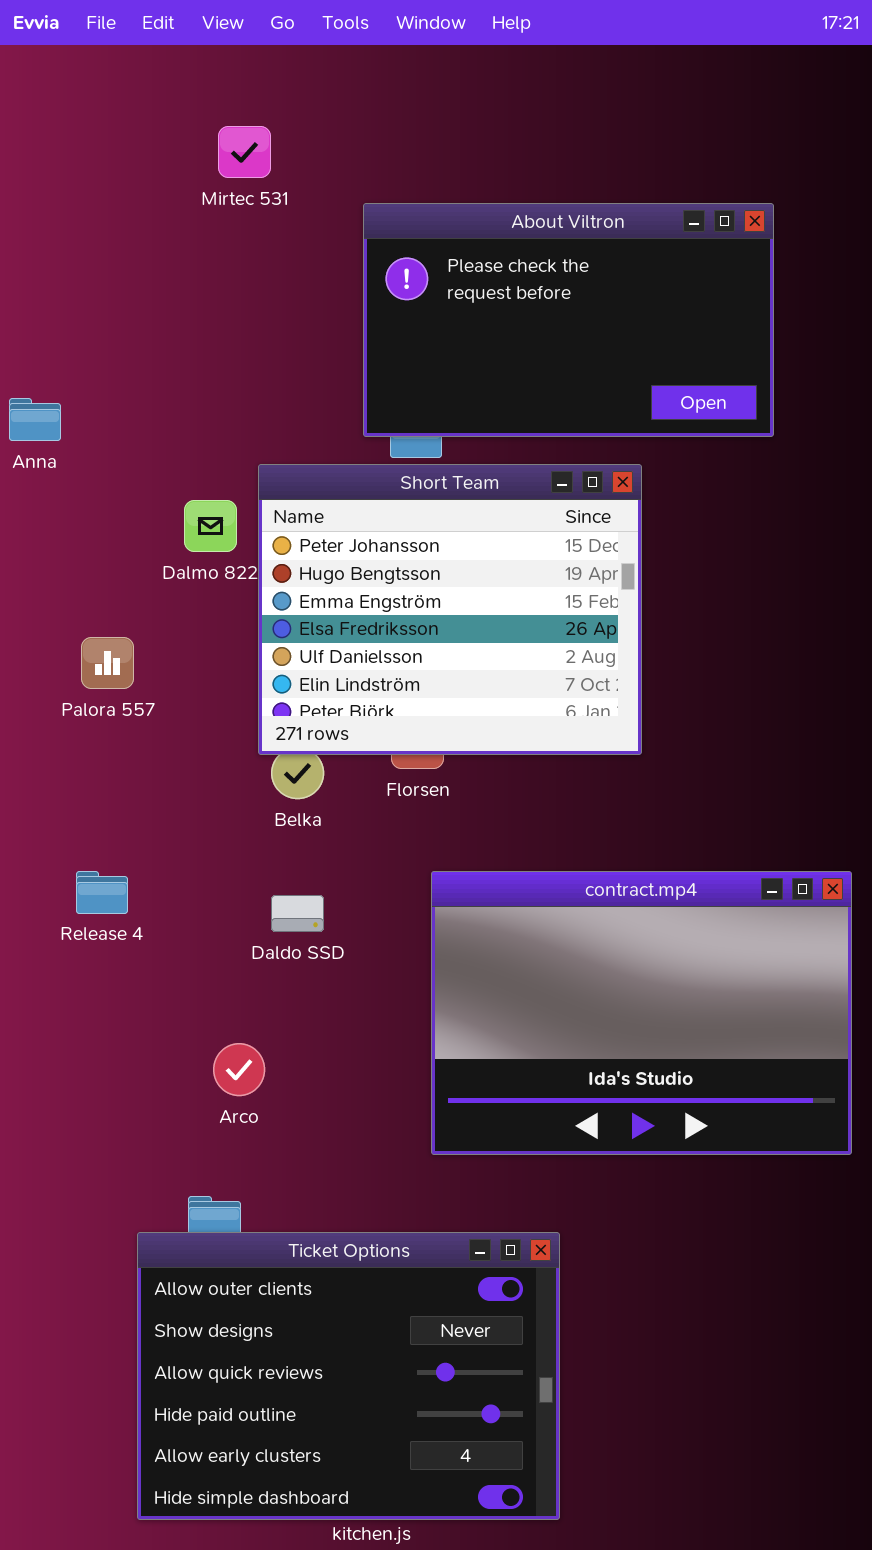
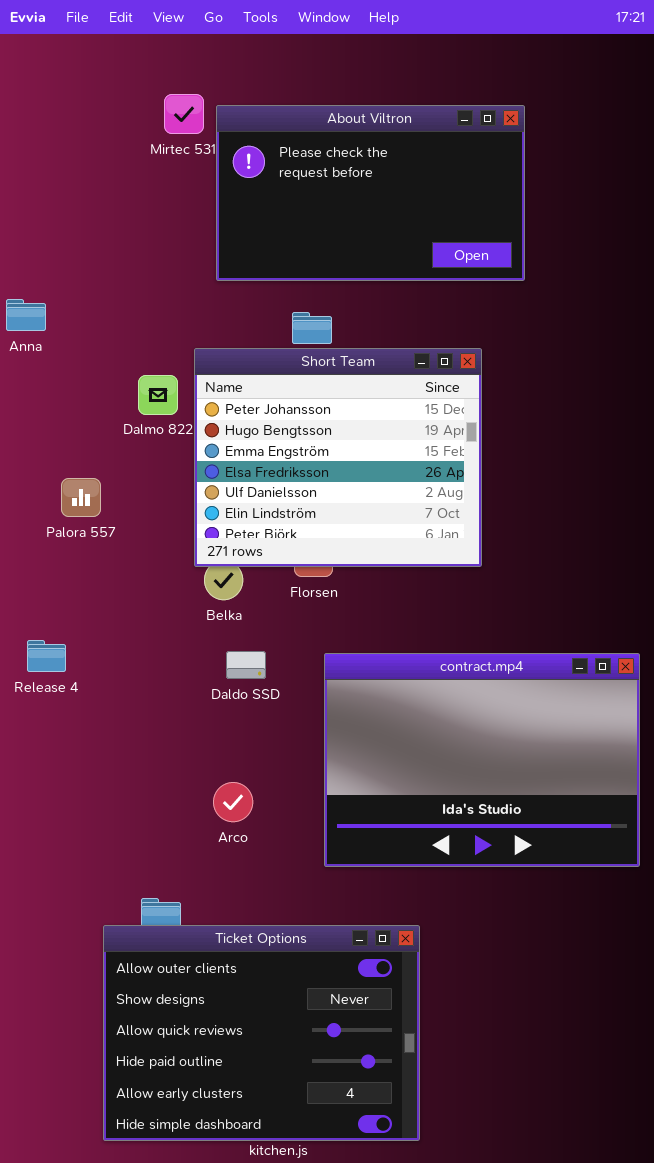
About Viltron: [363,203,774,437] -> [216,105,525,281], moved
Release 4: [76,871,128,914] -> [27,640,66,672], moved
Daldo SSD: [271,895,324,932] -> [226,651,266,679], moved
Arco: [213,1043,265,1096] -> [213,782,253,822], moved

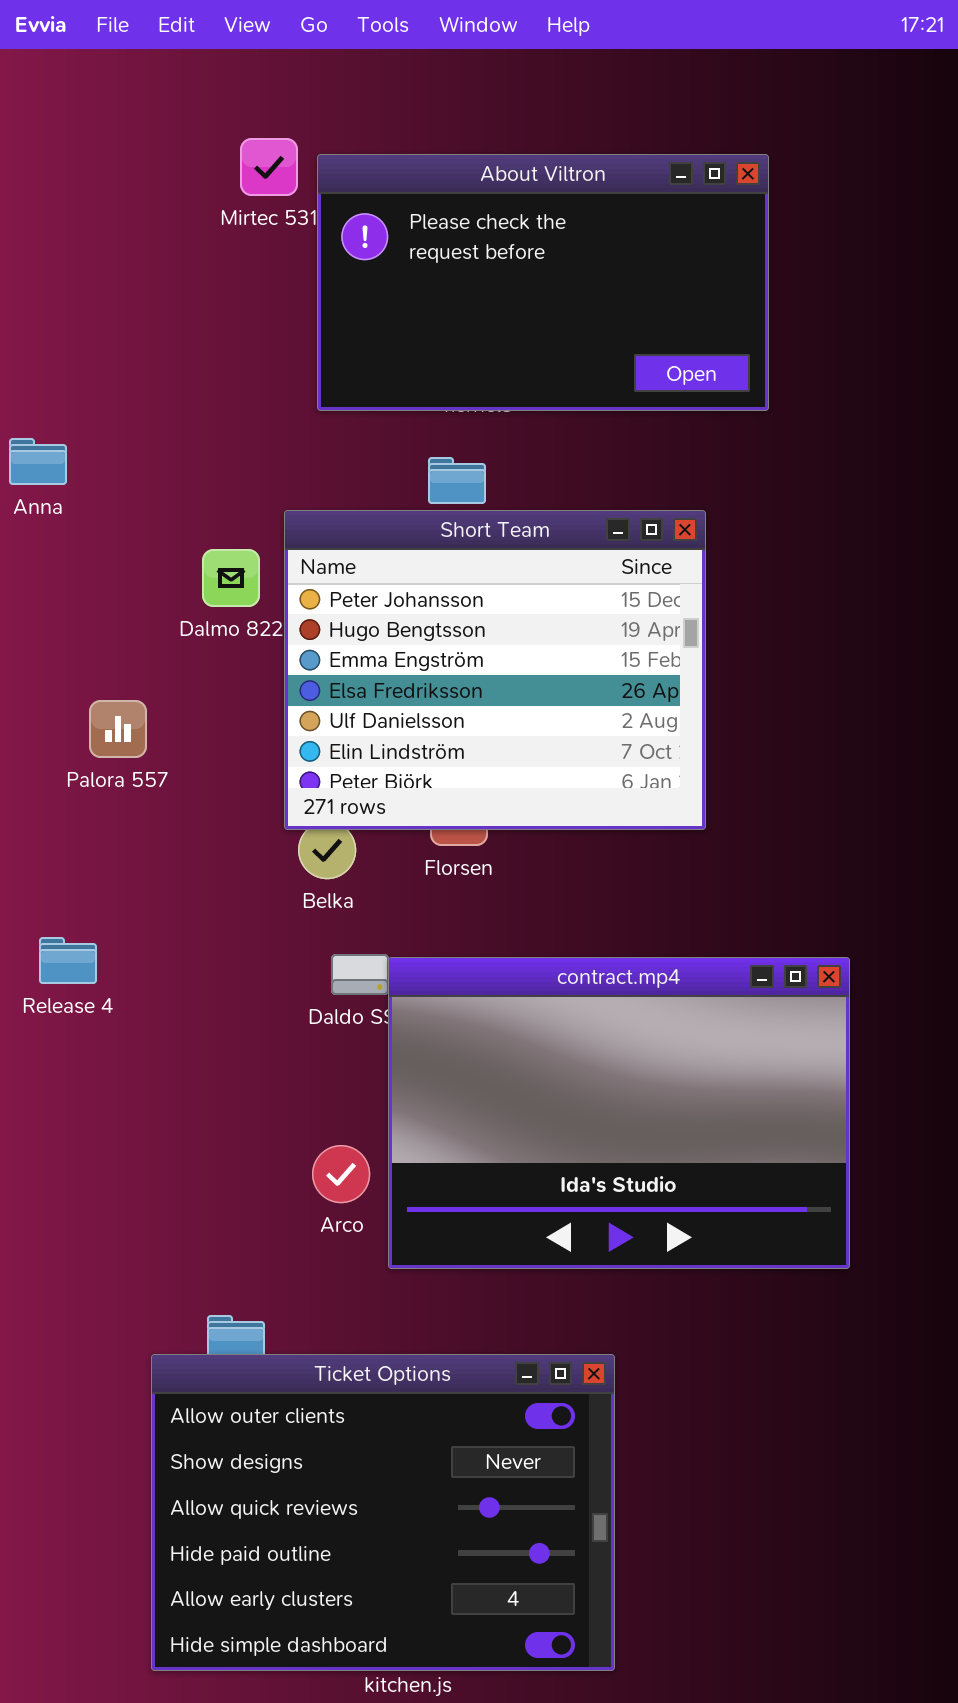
contract.mp4: [324,653,640,867] -> [388,957,850,1269], moved

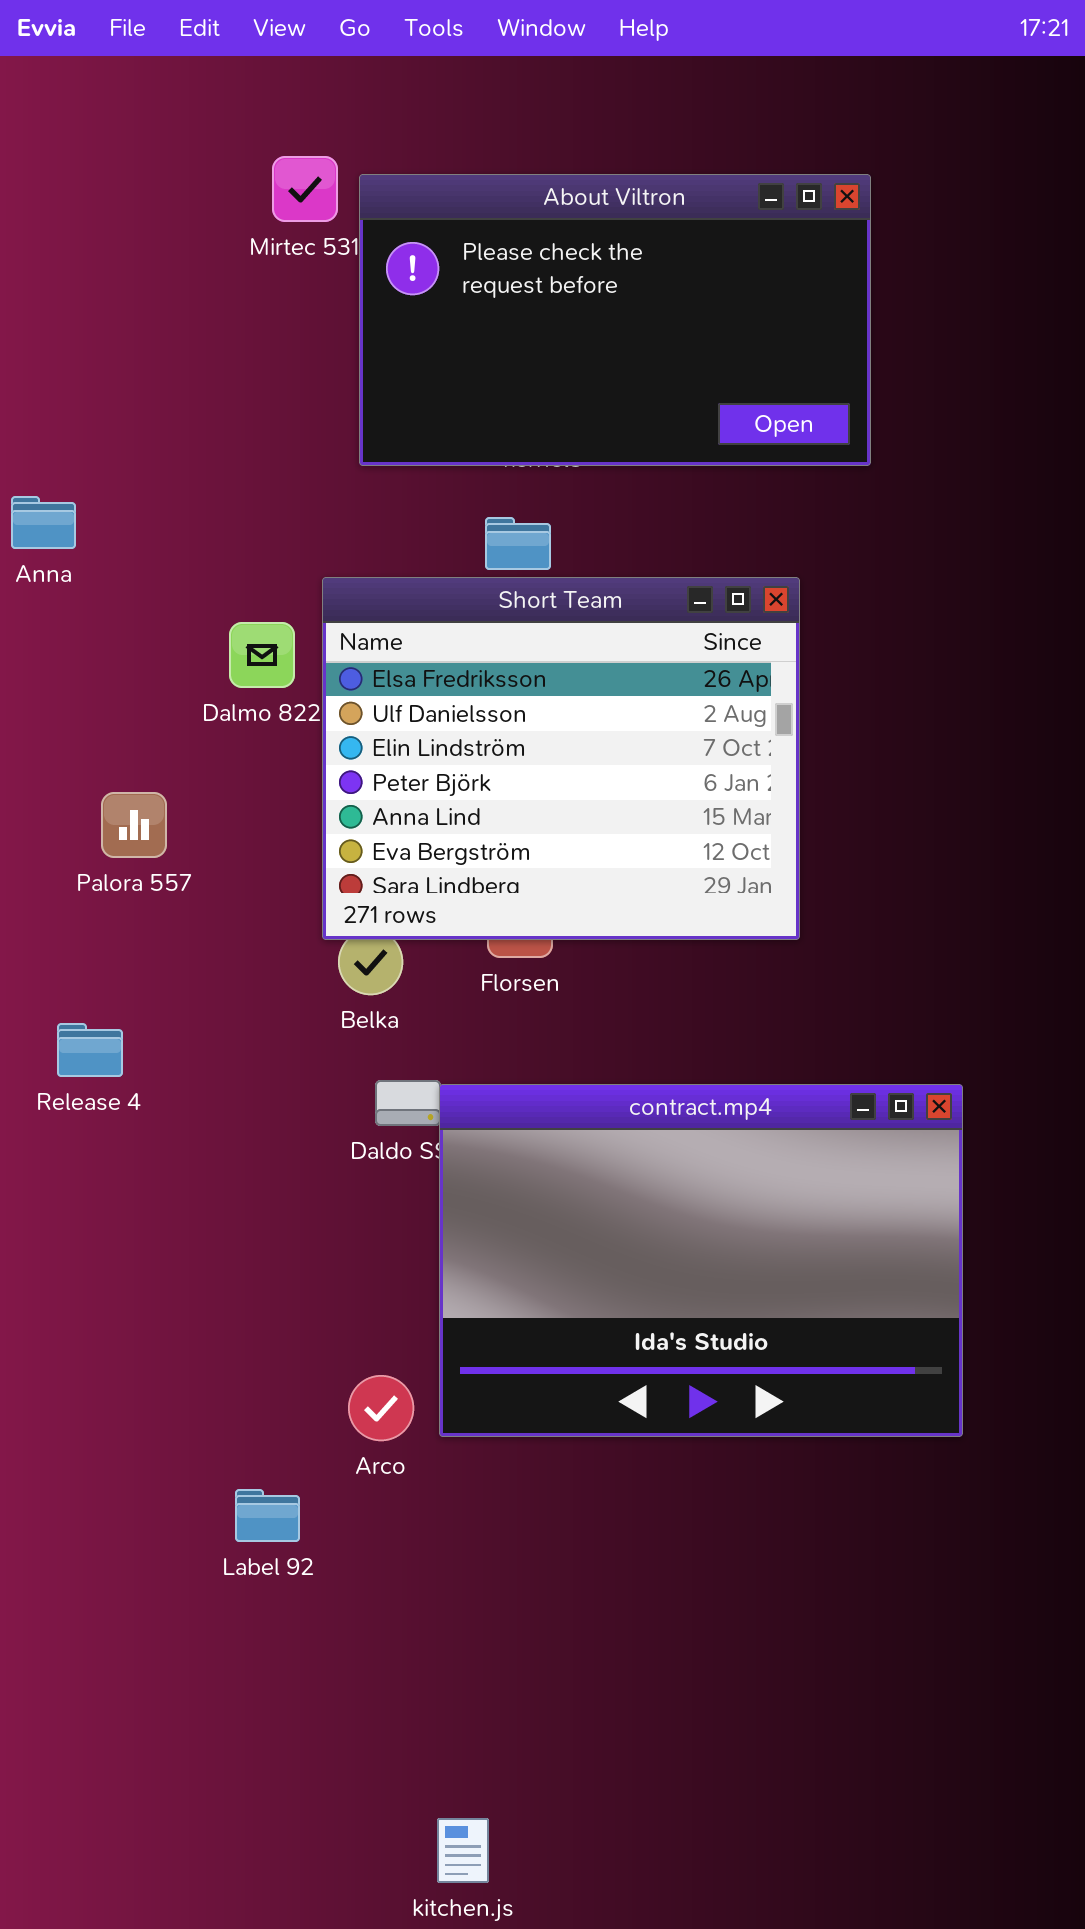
Short Team: [284,510,706,830] -> [322,577,800,940], scrolled down 3 rows
Release 4: [39,937,97,984] -> [57,1023,123,1077], moved
Arco: [312,1145,370,1203] -> [348,1375,414,1441], moved
Ticket Options: [151,1354,615,1671] -> none, closed

